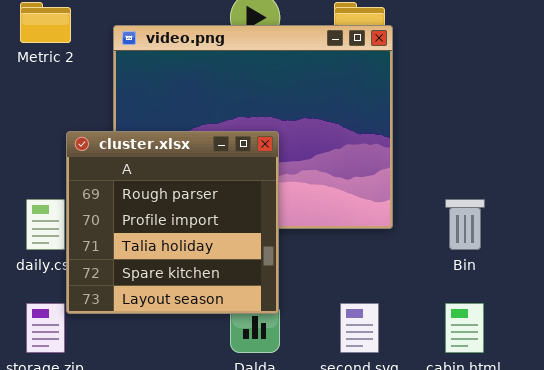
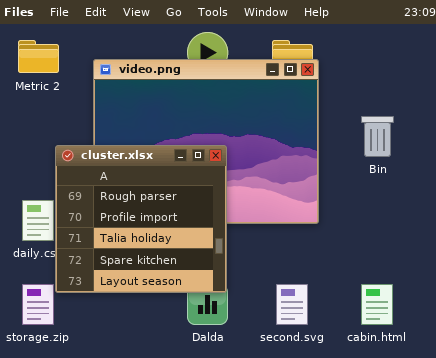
Bin: [445,199,485,250] -> [361,116,394,157], moved

